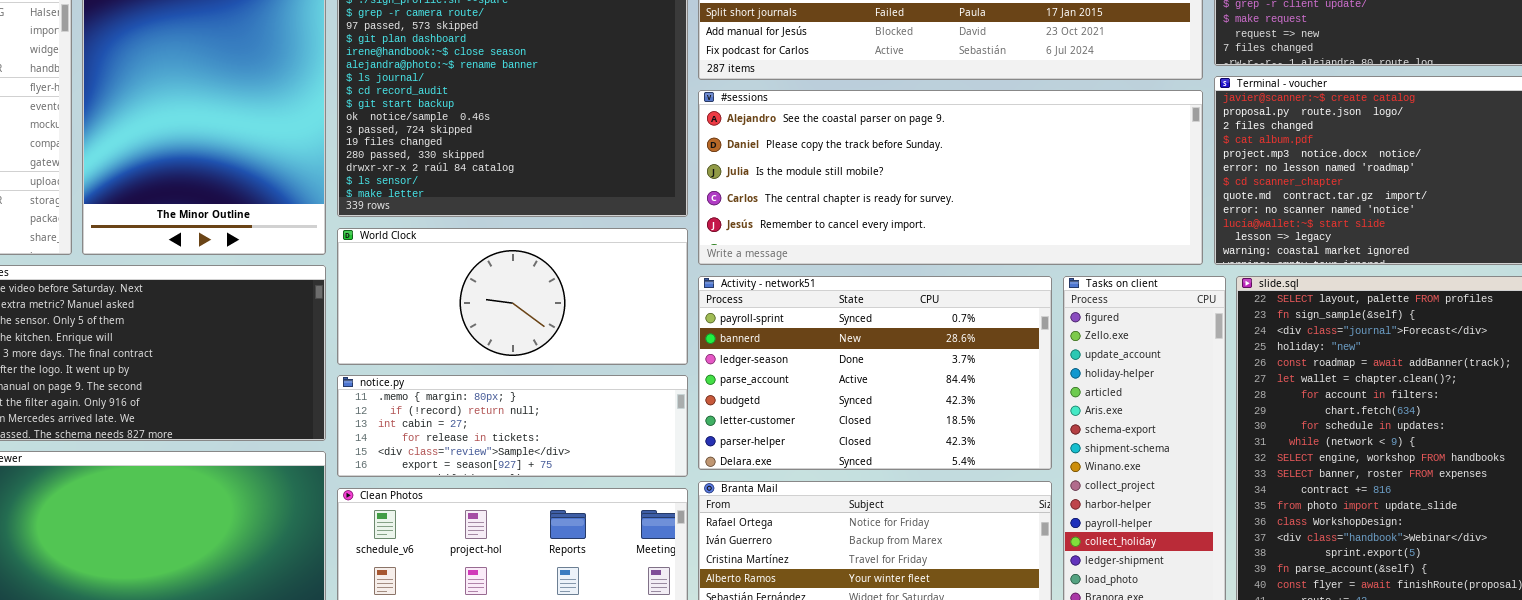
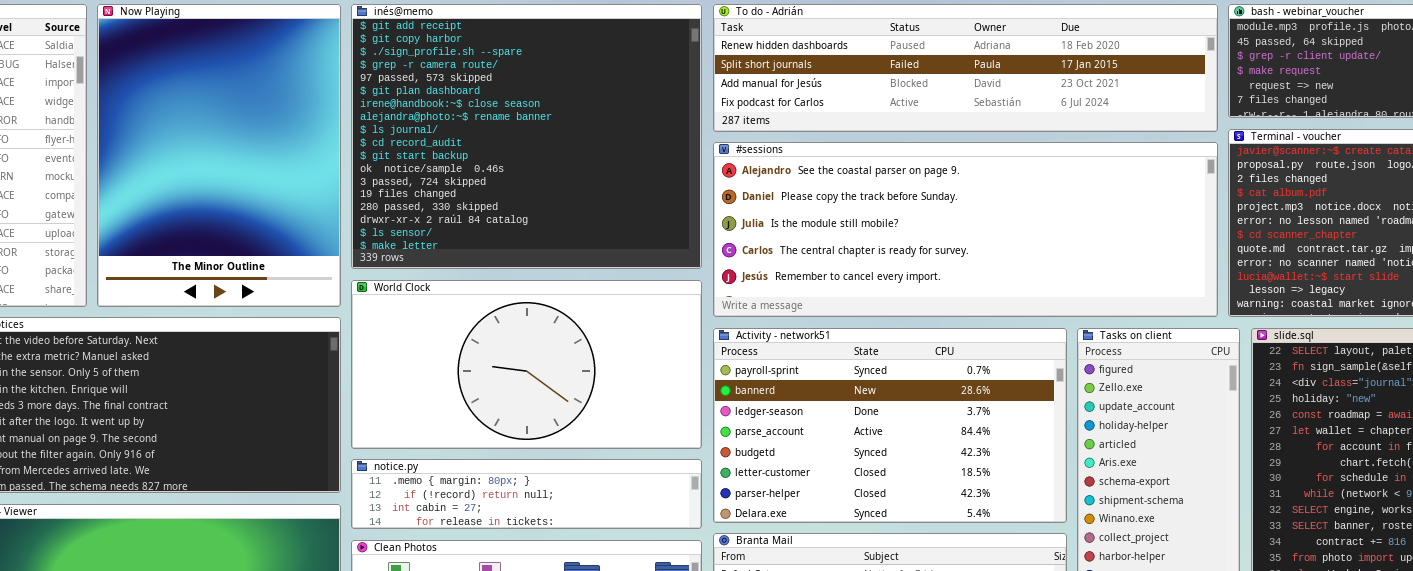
World Clock: [337,228,688,365] -> [351,280,702,449], resized
notice.py: [337,375,688,477] -> [351,459,702,529], resized

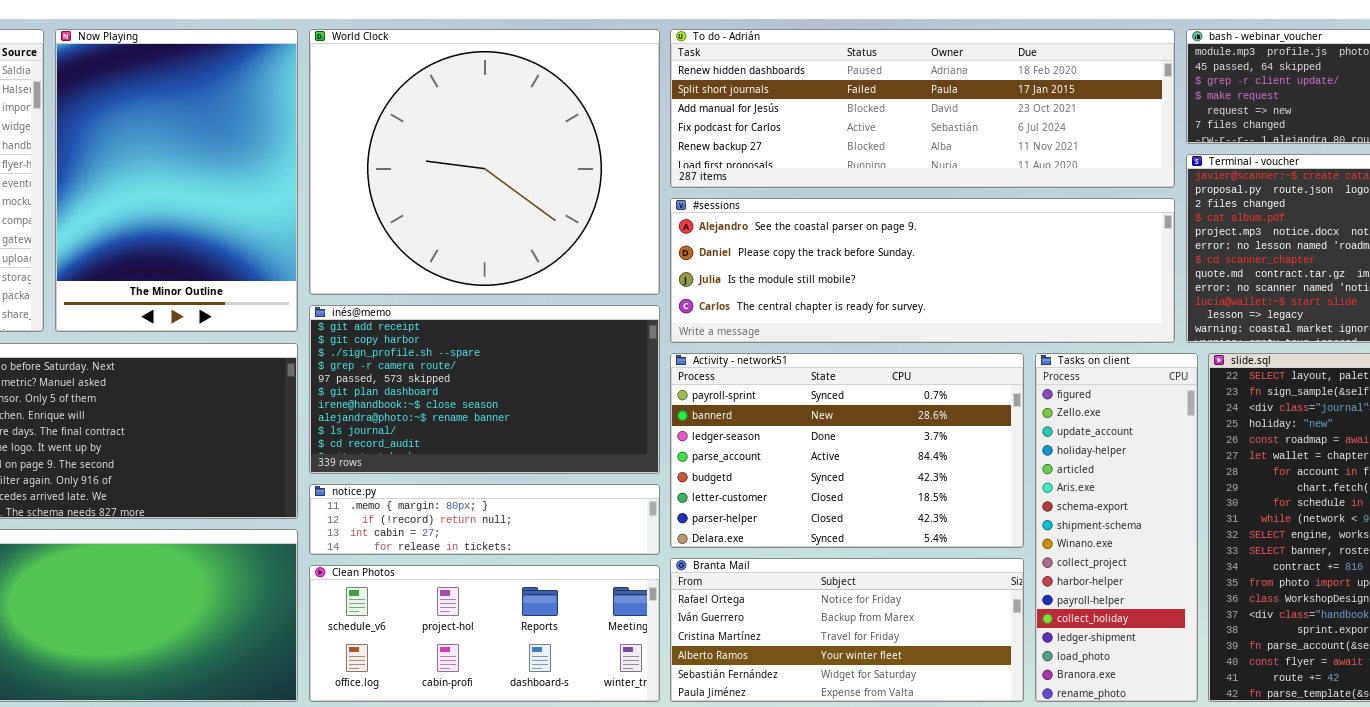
inés@memo: [351,4,702,269] -> [309,305,660,474], moved, resized
To do - Adrián: [713,4,1218,132] -> [670,29,1175,188], resized
#sessions: [713,142,1218,317] -> [670,198,1175,343], resized
World Clock: [351,280,702,449] -> [309,29,660,295], moved, resized

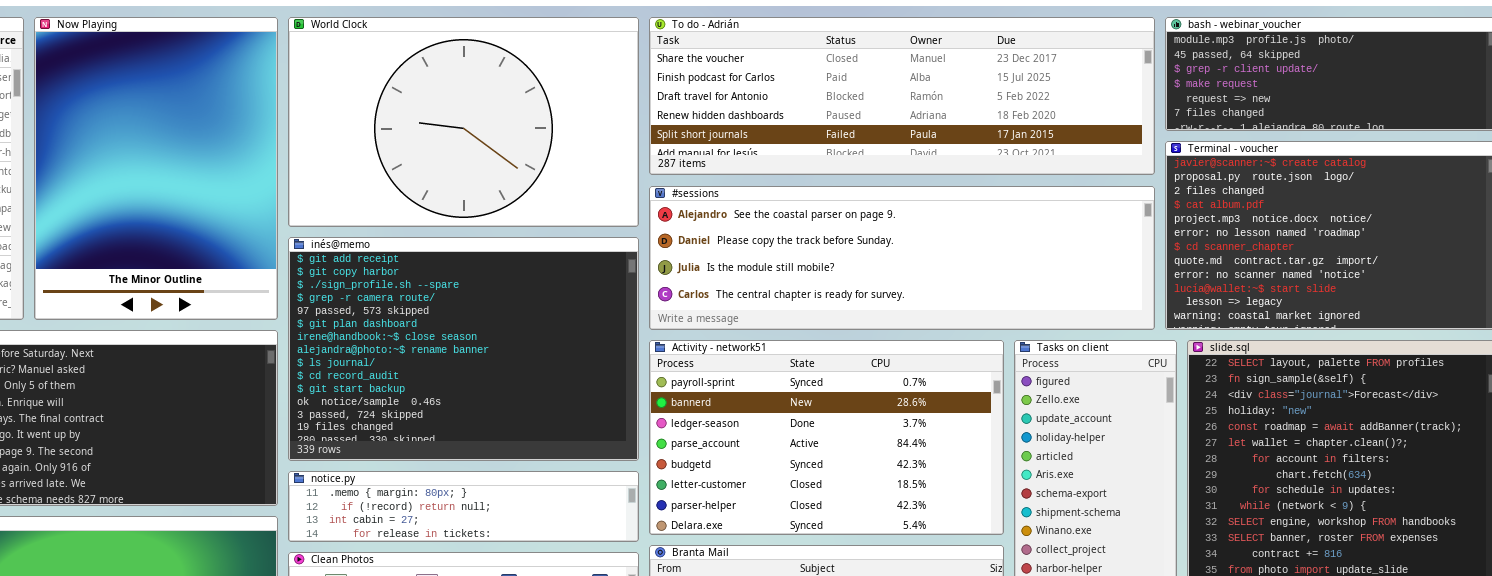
World Clock: [309,29,660,295] -> [288,17,639,227], resized
To do - Adrián: [670,29,1175,188] -> [649,17,1155,175], scrolled up 3 rows
inés@memo: [309,305,660,474] -> [288,237,639,461], resized

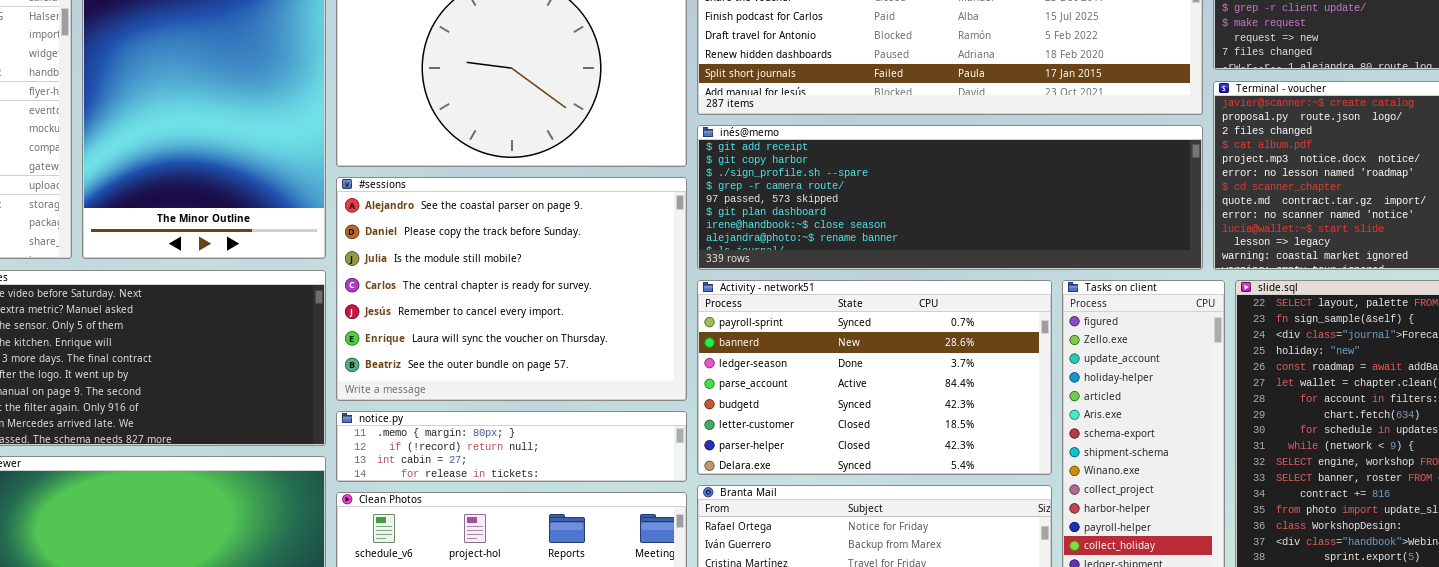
#sessions: [649,186,1155,330] -> [336,177,687,401], moved, resized
inés@memo: [288,237,639,461] -> [697,125,1203,270], moved, resized

